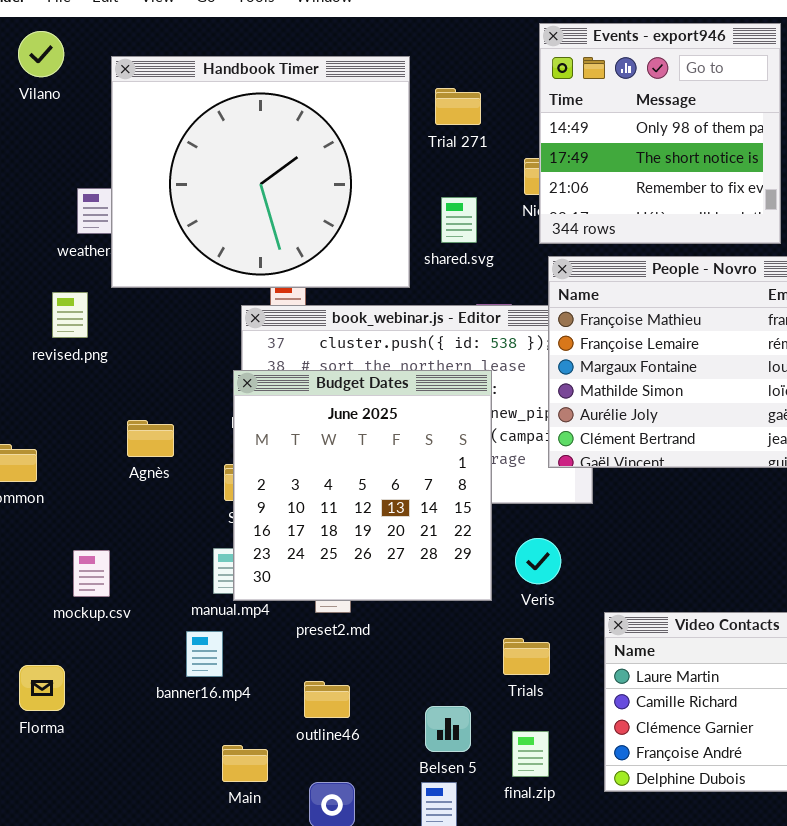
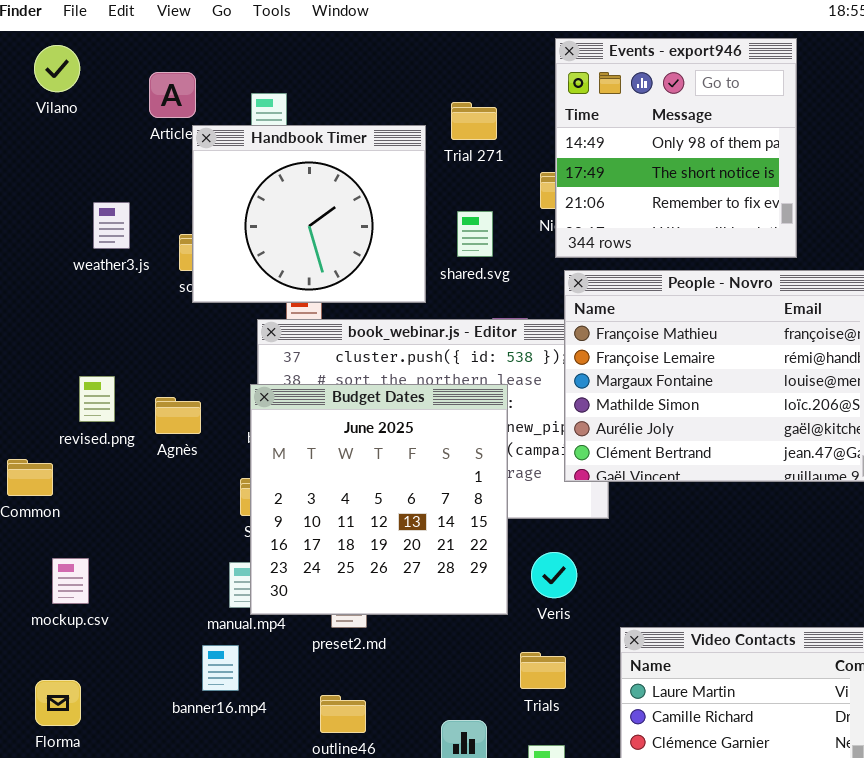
Handbook Timer: [111,56,410,288] -> [192,125,426,303], resized
revised.png: [52,292,88,338] -> [79,376,115,422], moved
Agnès: [127,420,174,457] -> [155,397,201,434], moved
mockup.csv: [73,550,110,597] -> [52,558,89,604], moved

